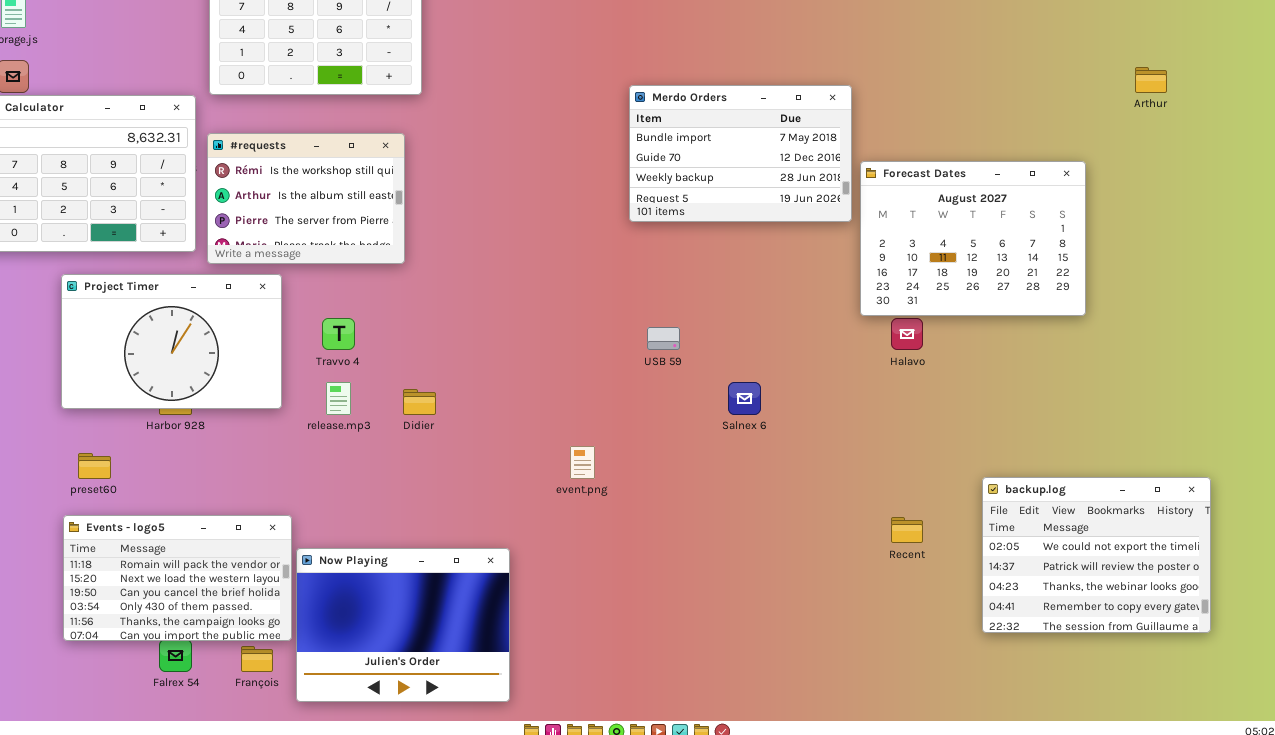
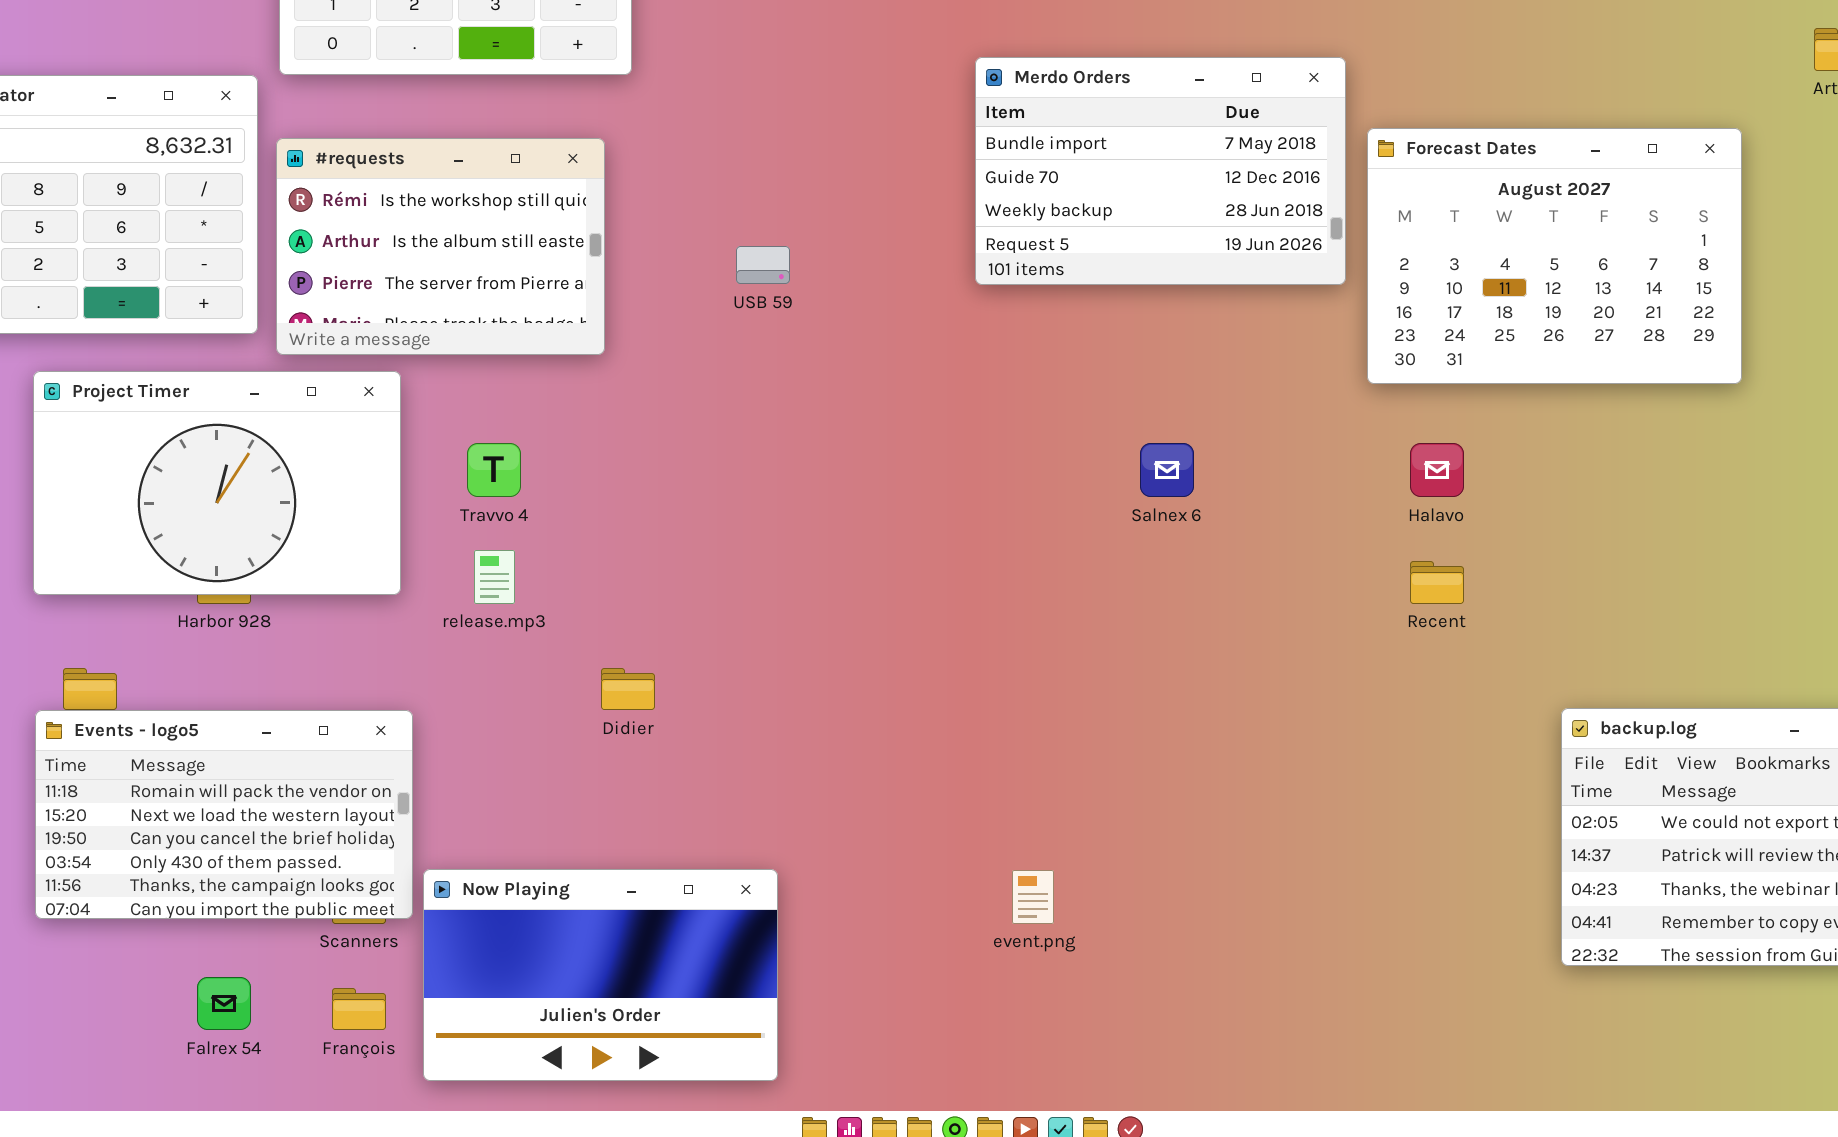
Forecast Dates: [860,161,1086,316] -> [1367,128,1742,384], moved
USB 59: [647,327,680,350] -> [736,246,790,284], moved
Salnex 6: [728,382,761,415] -> [1140,443,1194,497], moved
Didier: [403,389,436,415] -> [601,668,655,710], moved
event.png: [570,446,595,479] -> [1012,870,1054,924], moved
Events - logo5: [63,515,292,641] -> [35,710,413,919], moved
Recent: [891,517,923,543] -> [1410,561,1464,604], moved
Now Playing: [296,548,510,702] -> [423,869,778,1081], resized

